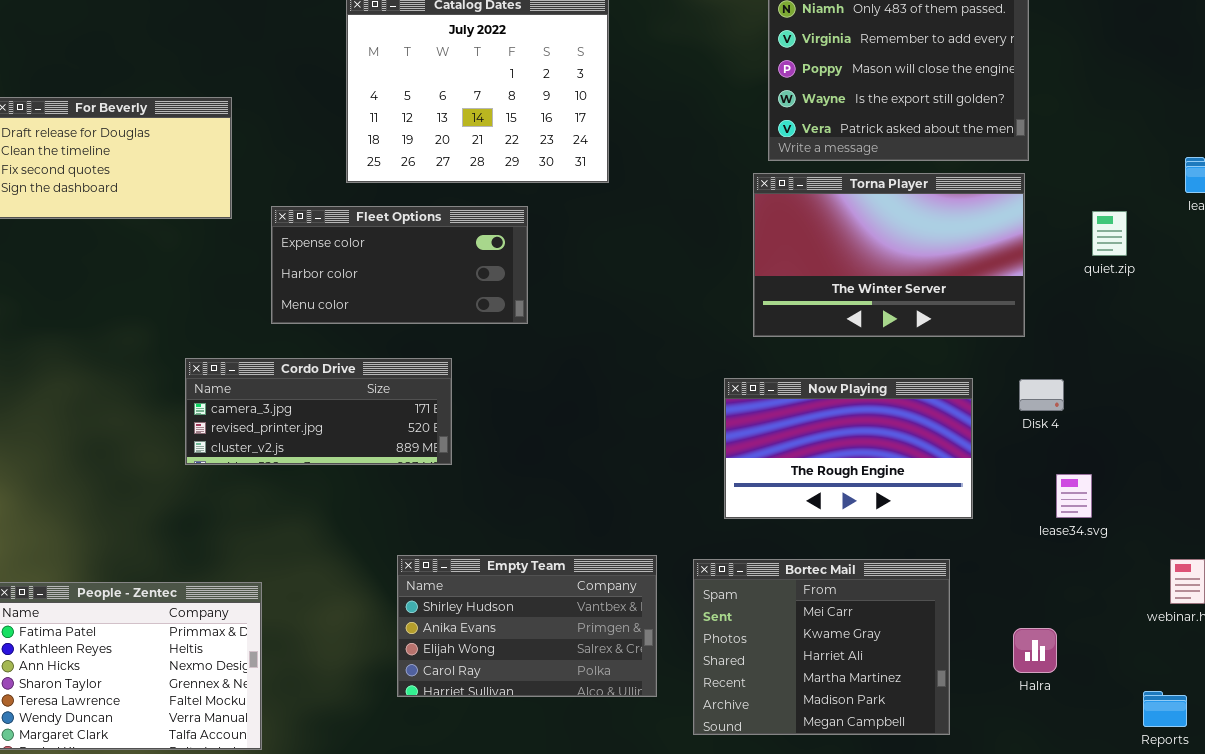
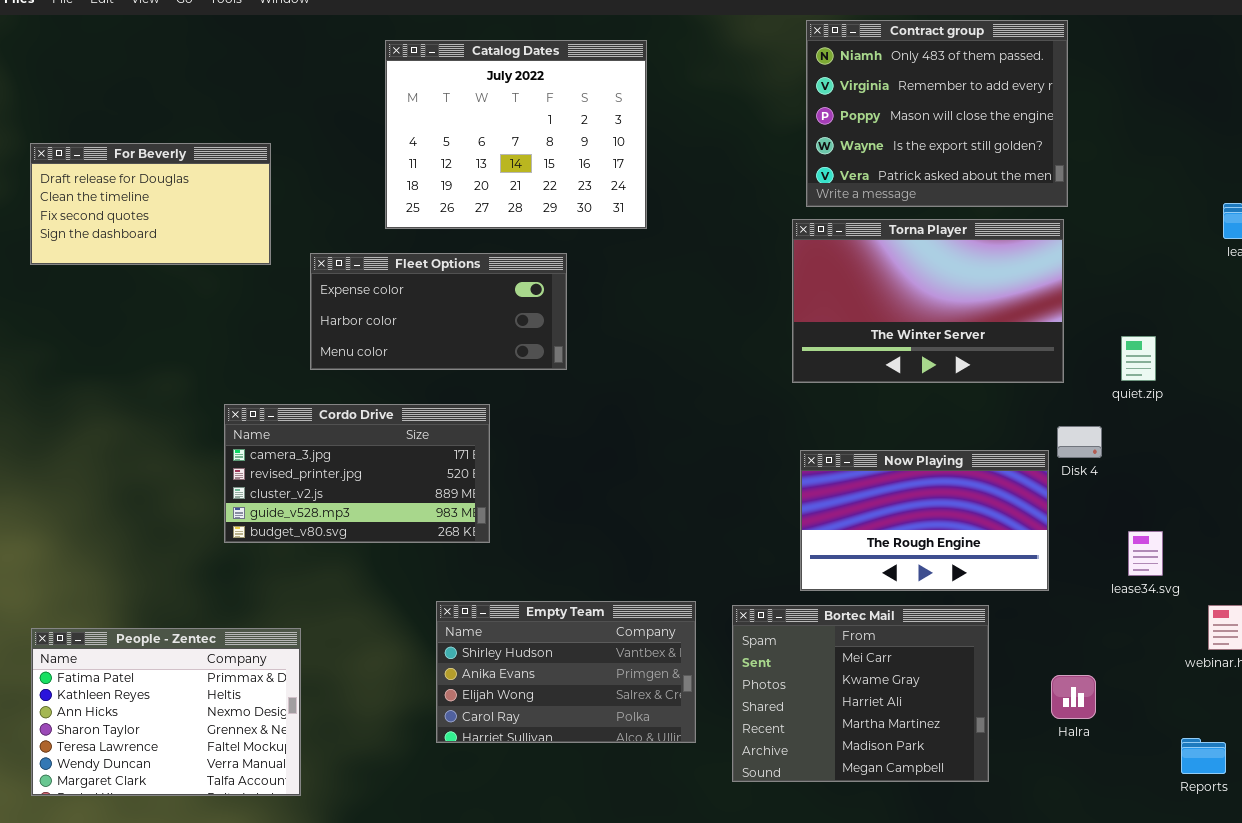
quiet.zip: [1092,211,1127,256] -> [1121,336,1156,381], moved
Cordo Drive: [185,358,452,465] -> [224,404,490,543], resized
Now Playing: [724,378,973,519] -> [800,450,1049,591], moved
lease34.svg: [1056,474,1092,518] -> [1128,531,1163,576], moved

